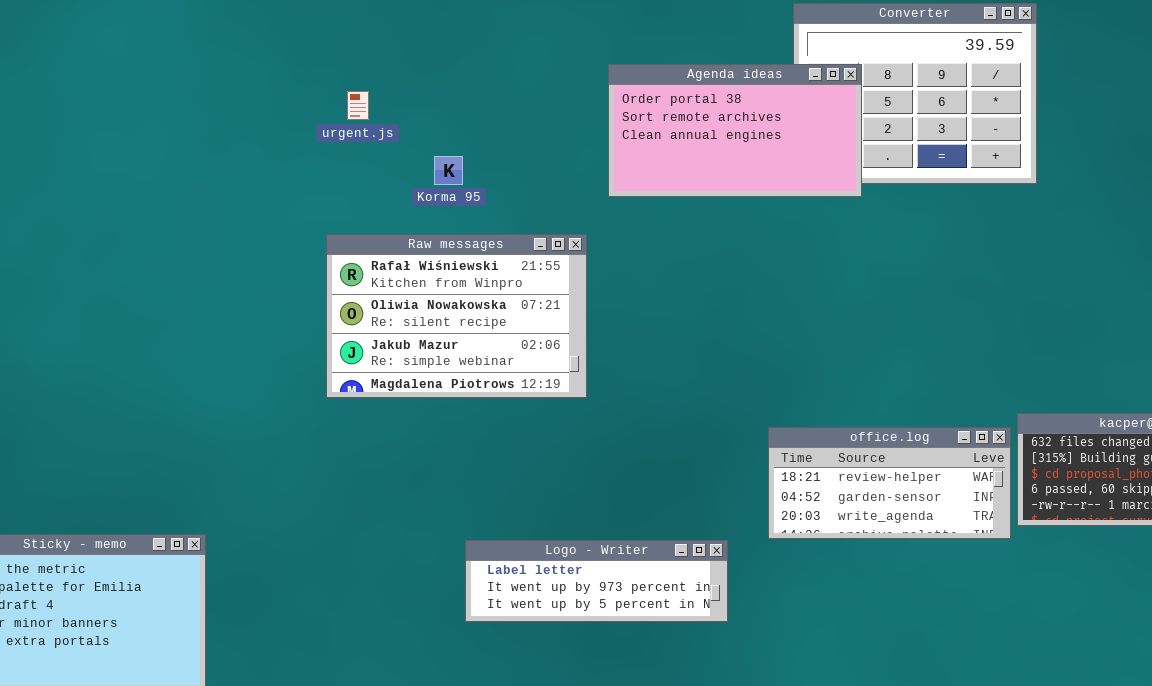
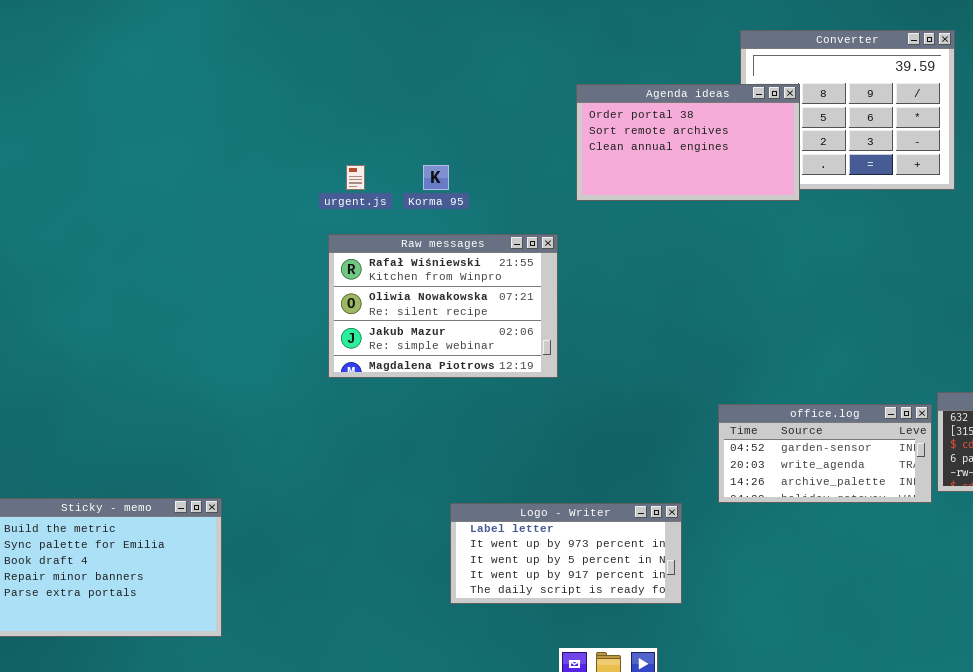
urgent.js: [347,91,369,120] -> [346,165,365,190], moved
office.log: [768,427,1011,539] -> [718,404,932,503], scrolled down 1 row
Logo - Writer: [465,540,728,622] -> [450,503,682,604], resized

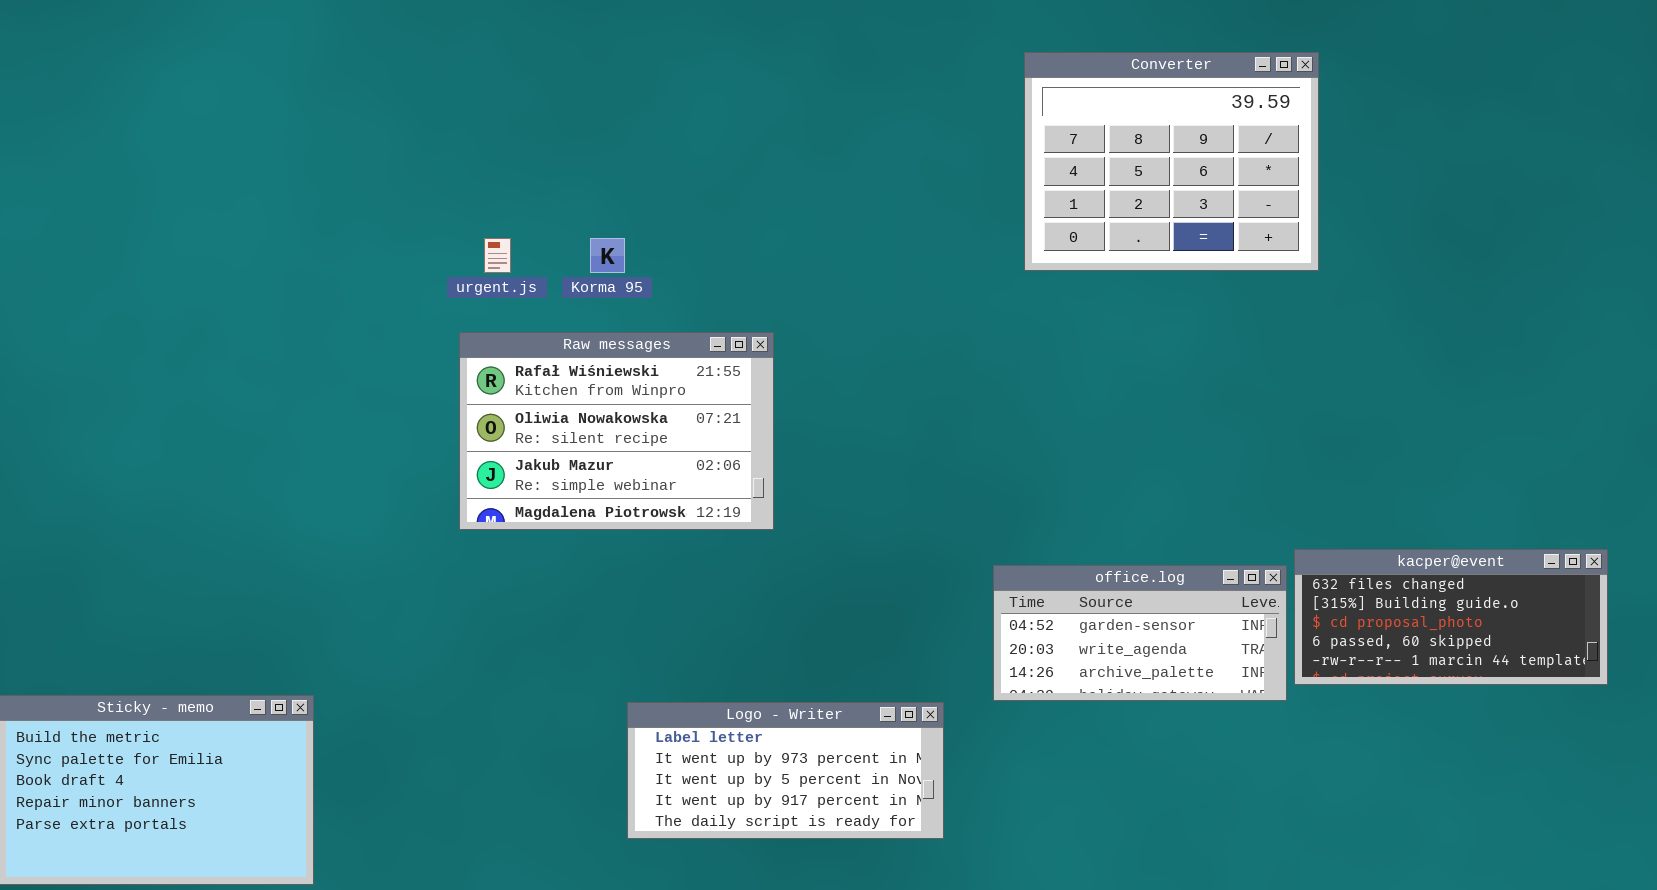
Agenda ideas: [576,84,800,201] -> none, closed

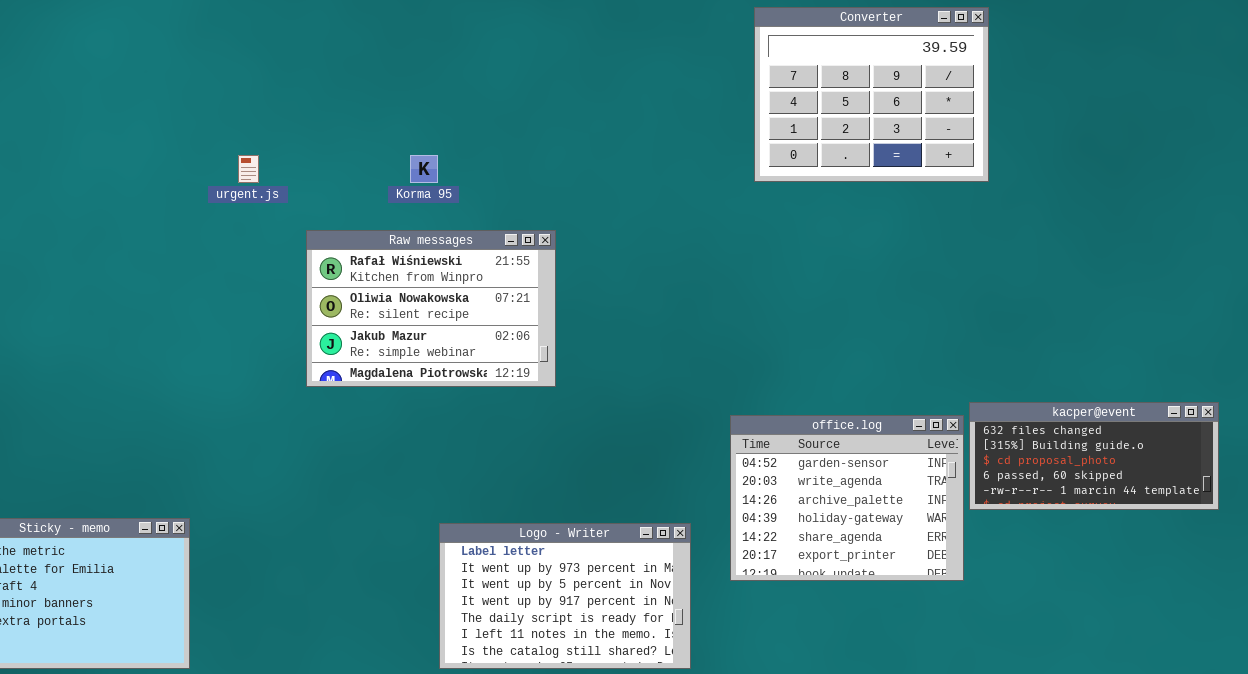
urgent.js: [484,238,511,273] -> [238,155,259,183], moved
office.log: [993,565,1287,701] -> [730,415,964,581], resized
Logo - Writer: [627,702,944,839] -> [439,523,691,669], resized

